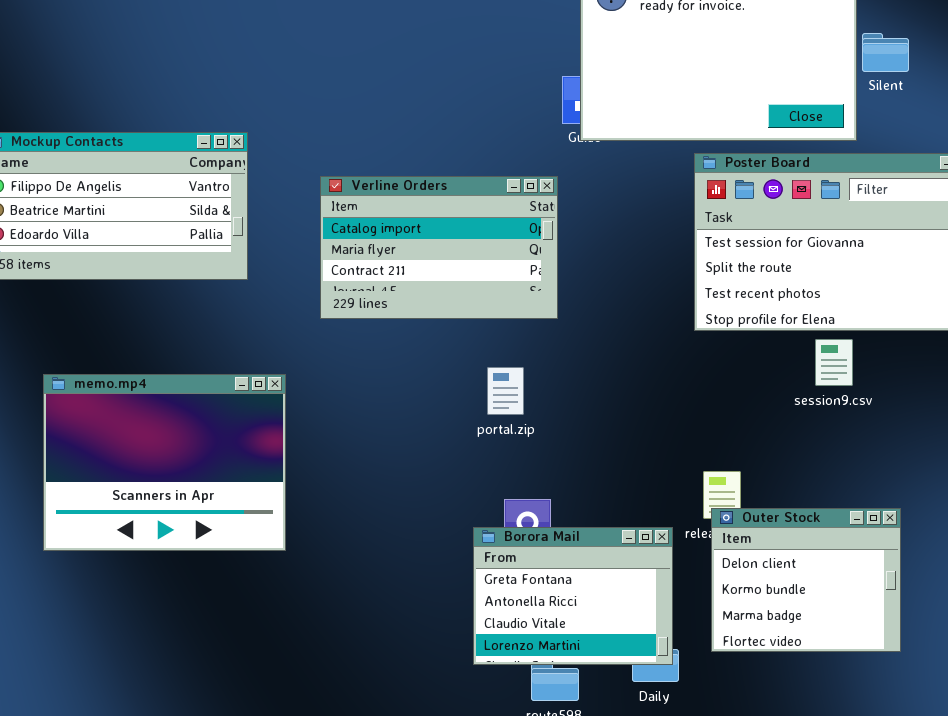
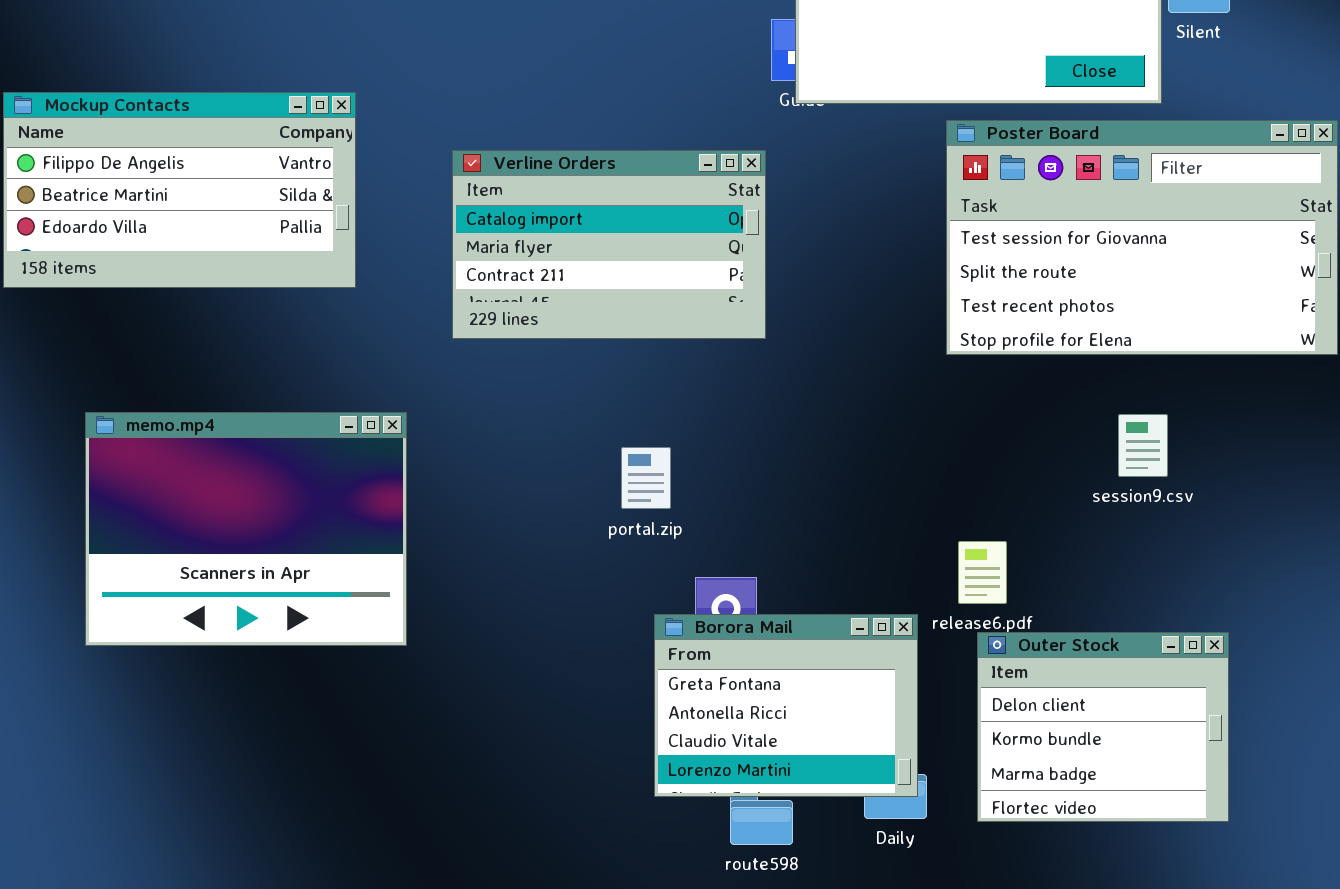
session9.csv: [815,339,853,386] -> [1118,414,1168,477], moved
portal.zip: [487,367,524,415] -> [621,447,671,509], moved
Outer Stock: [711,508,901,652] -> [977,632,1229,822], moved

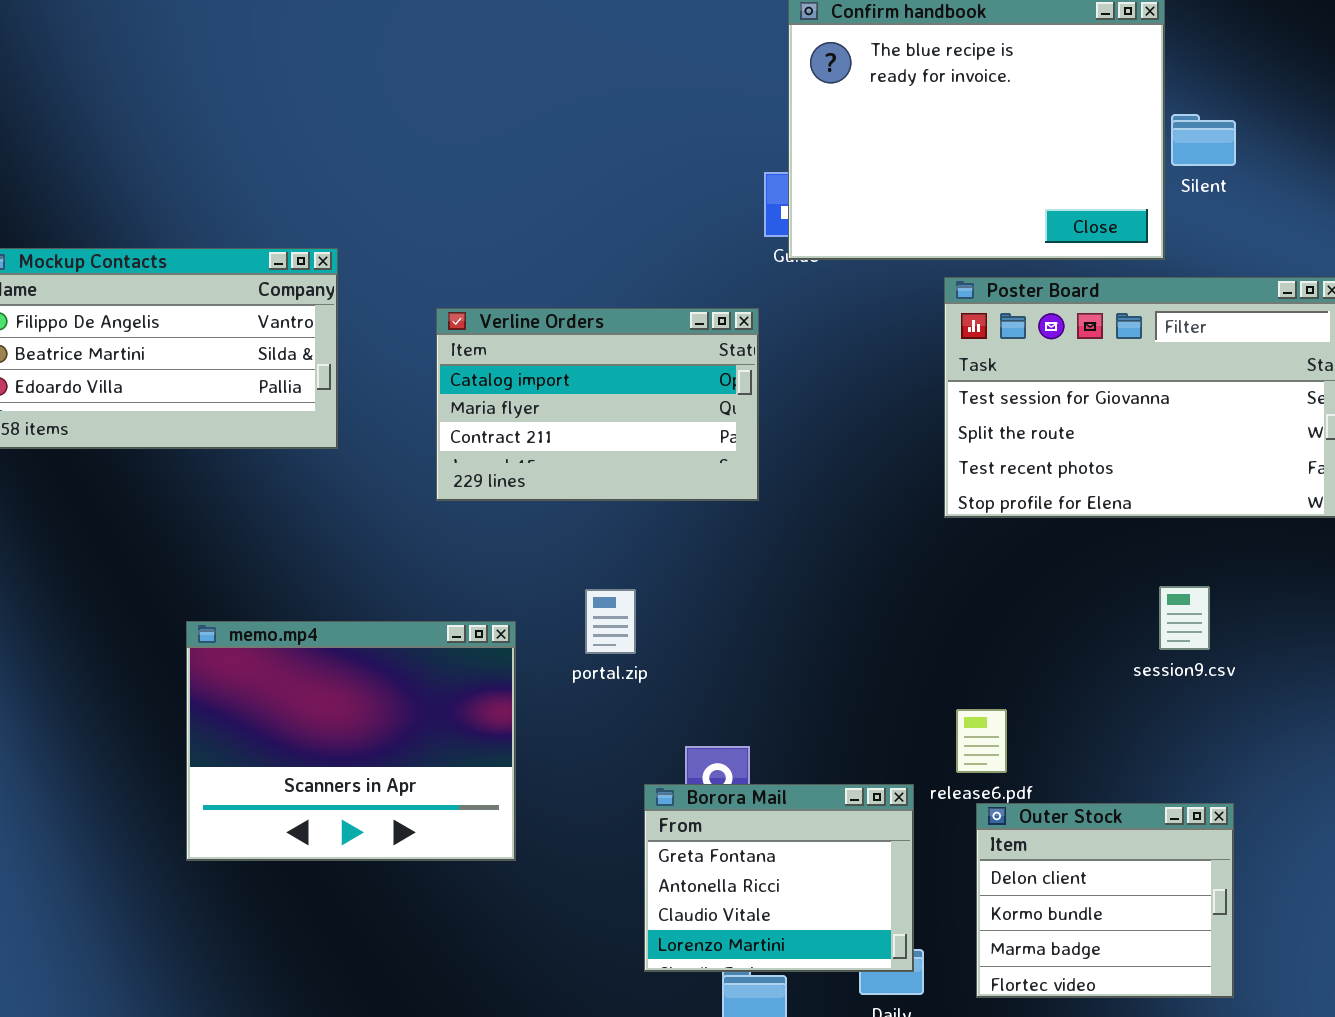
memo.mp4: [85,412,407,646] -> [186,621,516,861], moved
session9.csv: [1118,414,1168,477] -> [1159,586,1210,650], moved
portal.zip: [621,447,671,509] -> [585,589,636,654], moved

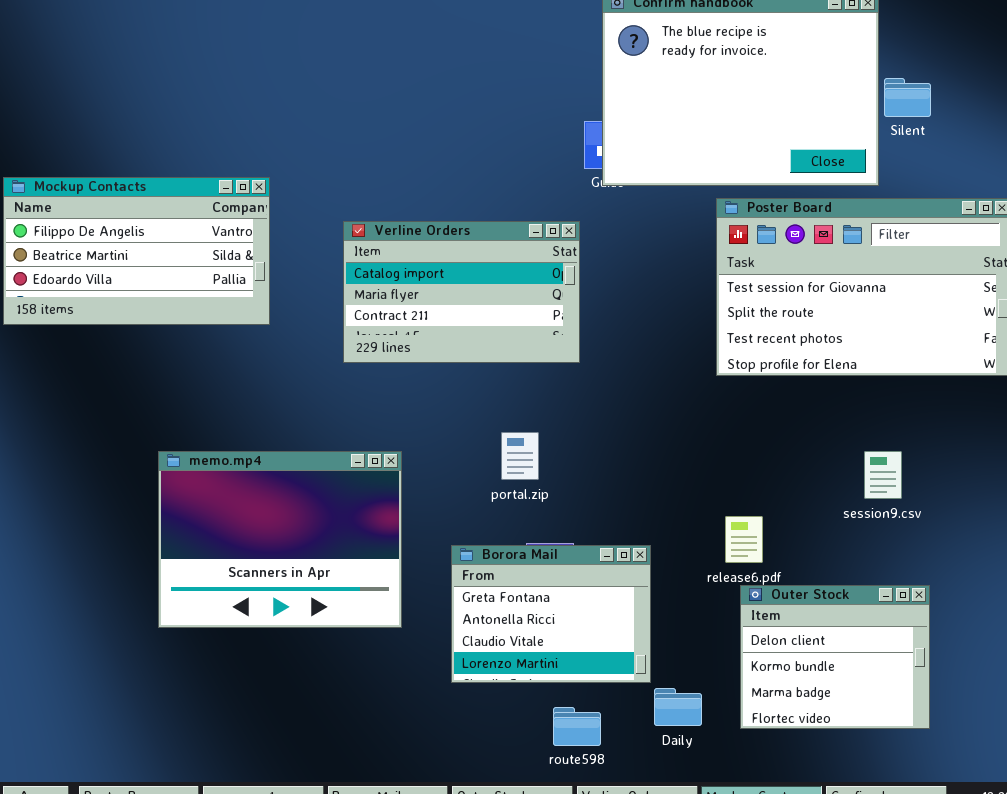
session9.csv: [1159,586,1210,650] -> [864,451,902,499], moved
portal.zip: [585,589,636,654] -> [501,432,539,480], moved
Borora Mail: [644,784,914,972] -> [451,545,651,683], moved

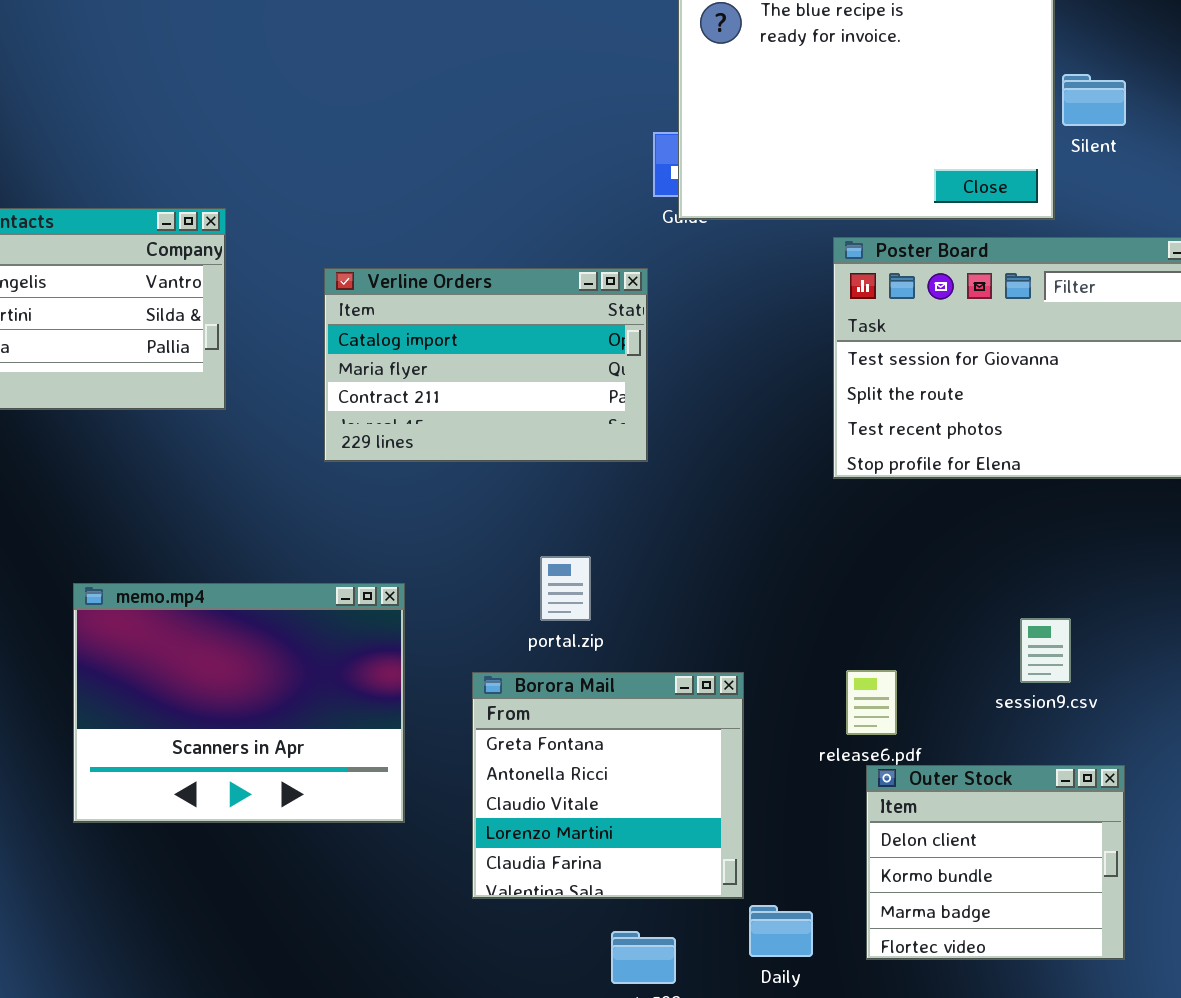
session9.csv: [864,451,902,499] -> [1020,618,1071,683], moved
Borora Mail: [451,545,651,683] -> [472,672,744,899], resized

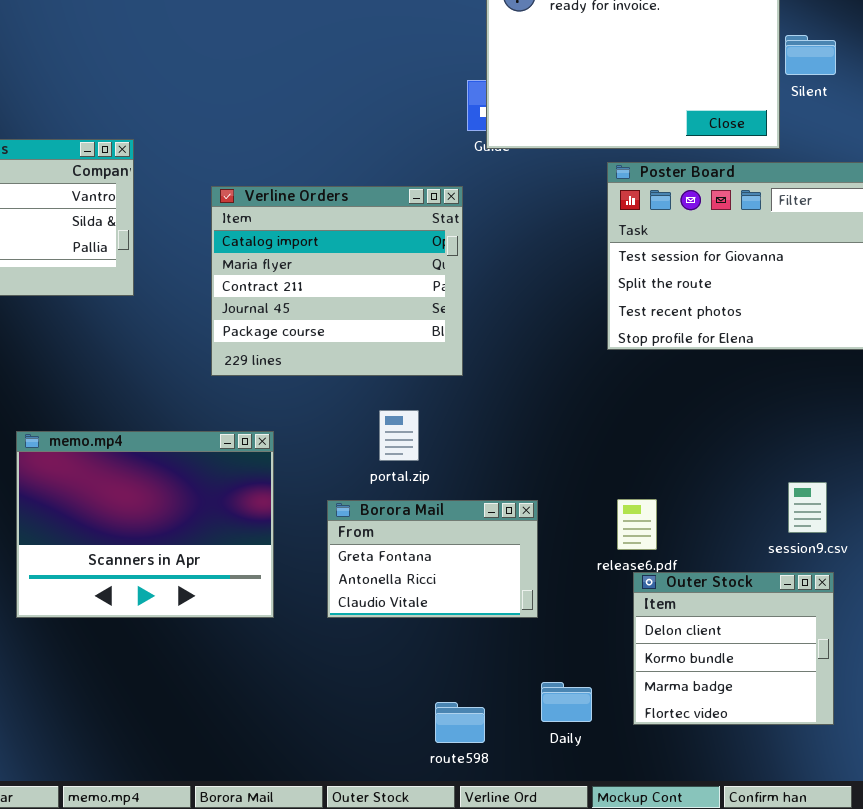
Verline Orders: [324,268,648,462] -> [211,186,463,376], resized
session9.csv: [1020,618,1071,683] -> [788,482,827,533], moved
Borora Mail: [472,672,744,899] -> [327,500,538,618], resized

